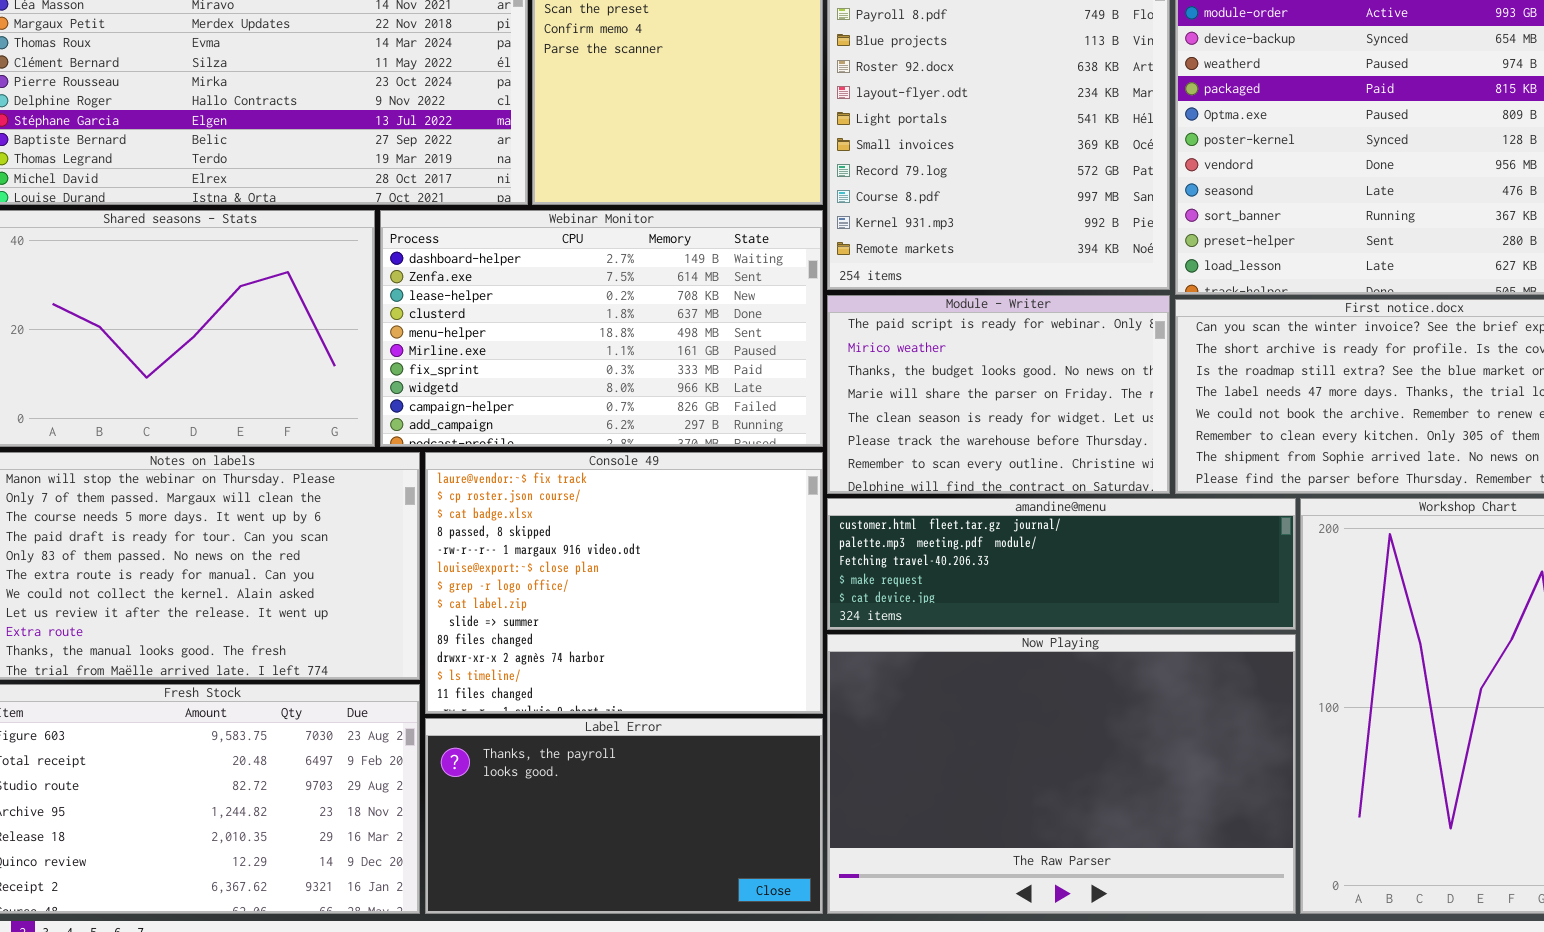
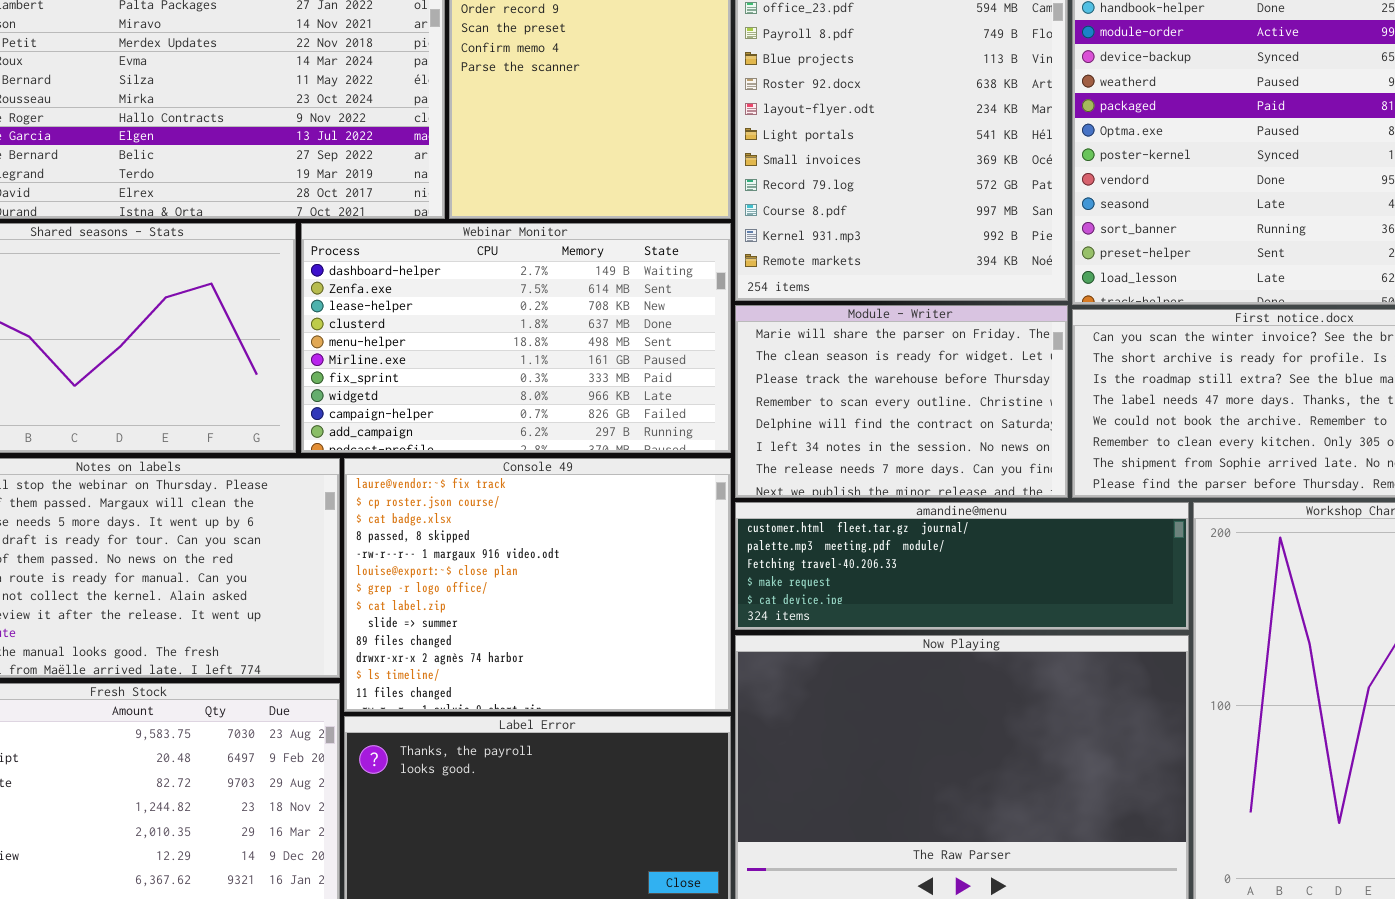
Module - Writer: [827,295,1170,494] -> [735,305,1068,498], scrolled down 3 rows

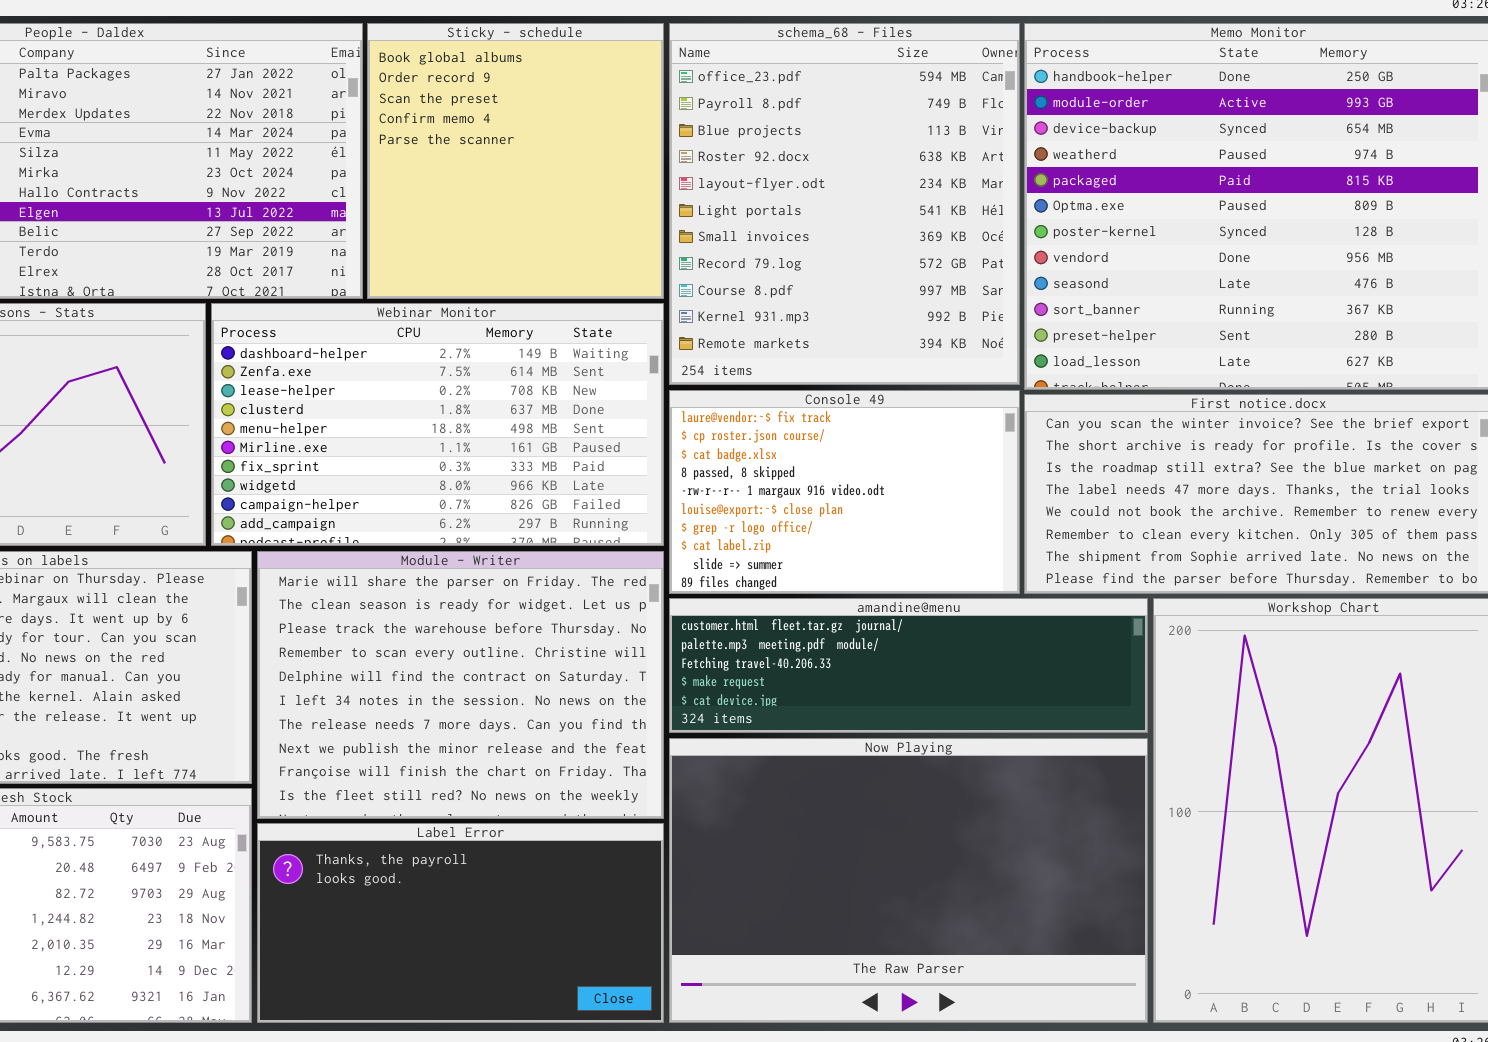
Module - Writer: [735,305,1068,498] -> [257,551,664,819], moved, resized
Console 49: [344,458,731,712] -> [669,390,1020,594], moved, resized

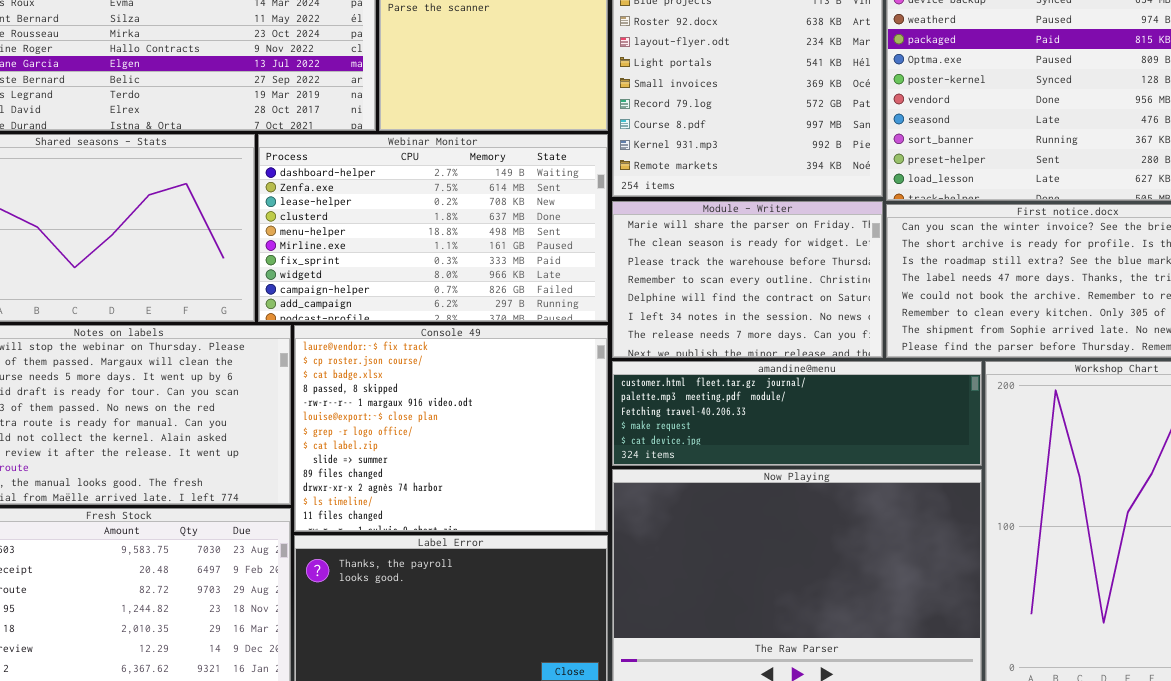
Console 49: [669,390,1020,594] -> [294,325,608,532], moved, resized
Module - Writer: [257,551,664,819] -> [612,201,883,358], moved, resized

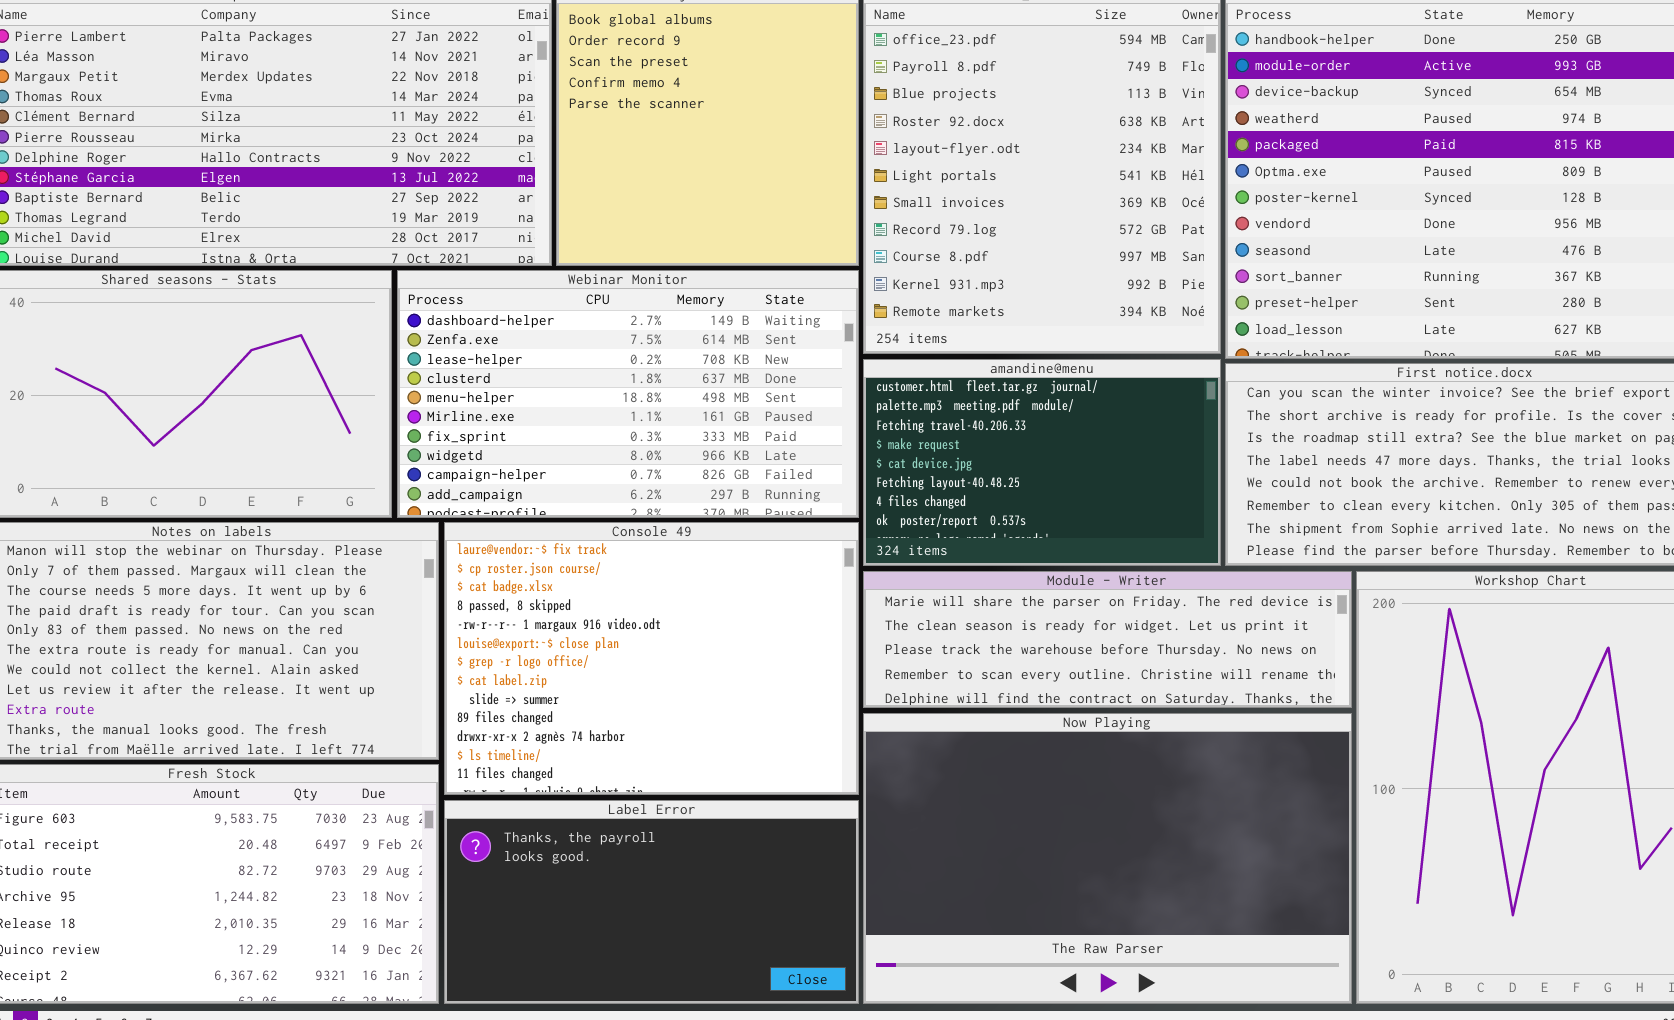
Module - Writer: [612,201,883,358] -> [863,571,1352,708], moved, resized
amandine@menu: [612,361,982,466] -> [863,359,1221,566], moved, resized

